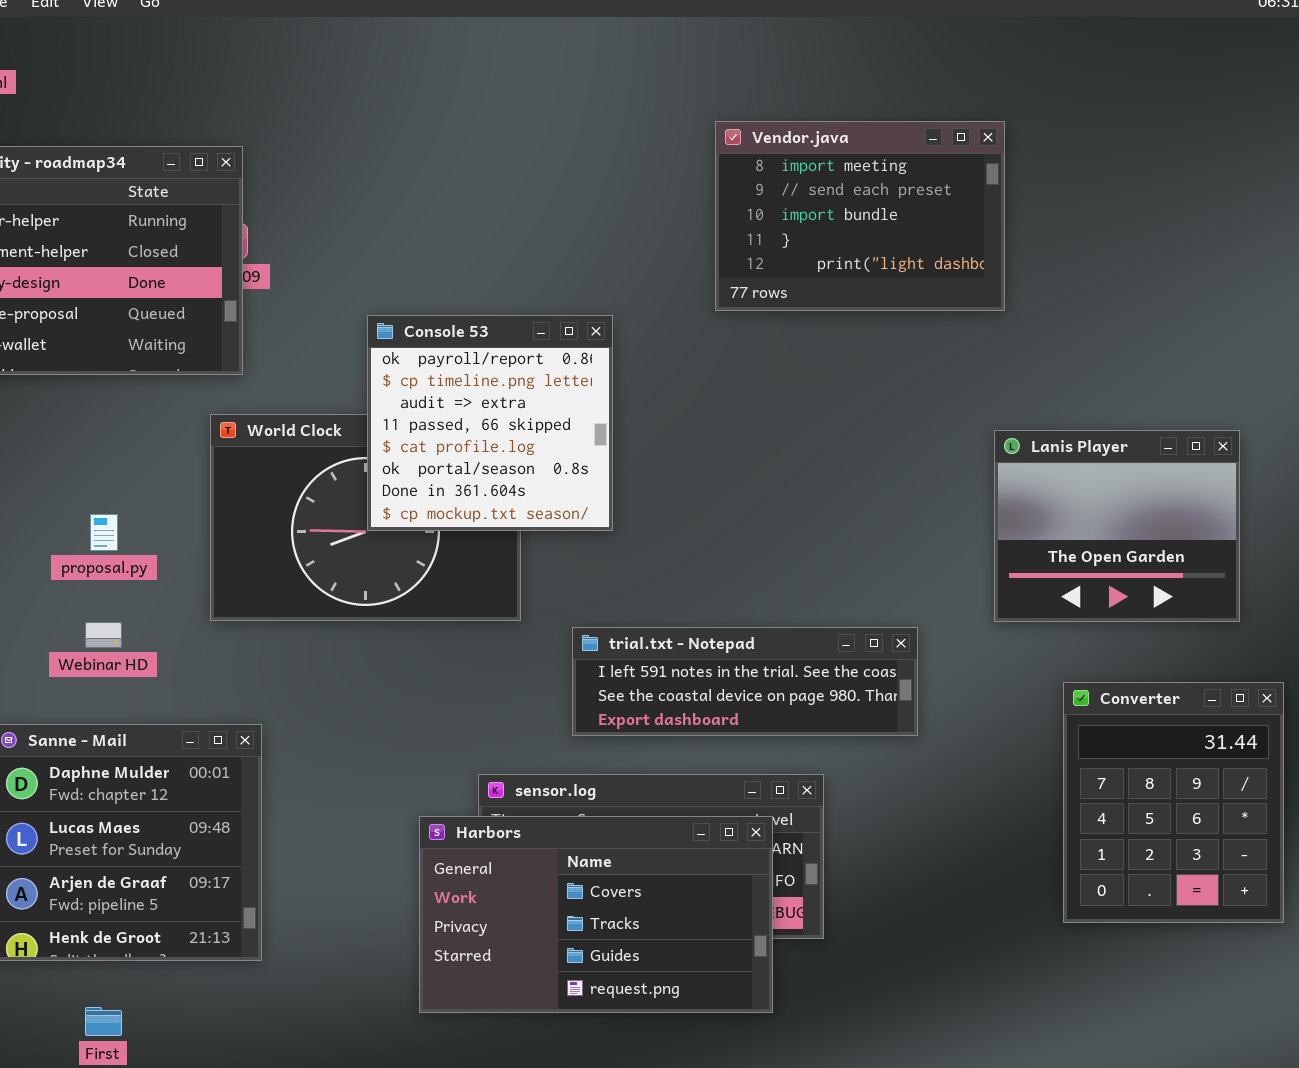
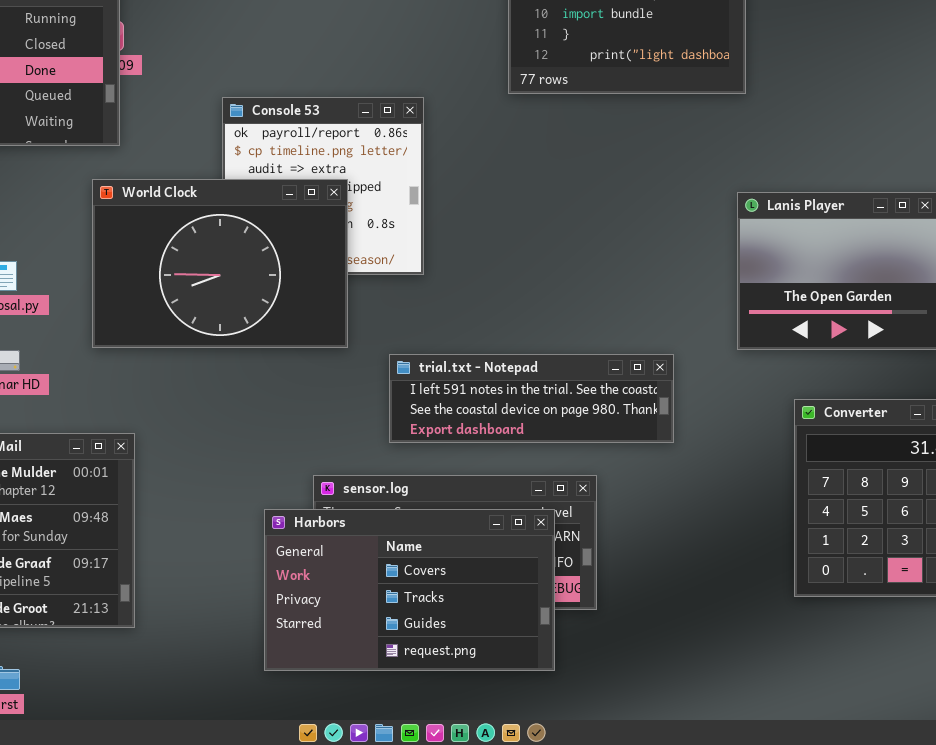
World Clock: [210,414,521,621] -> [92,179,348,348], raised

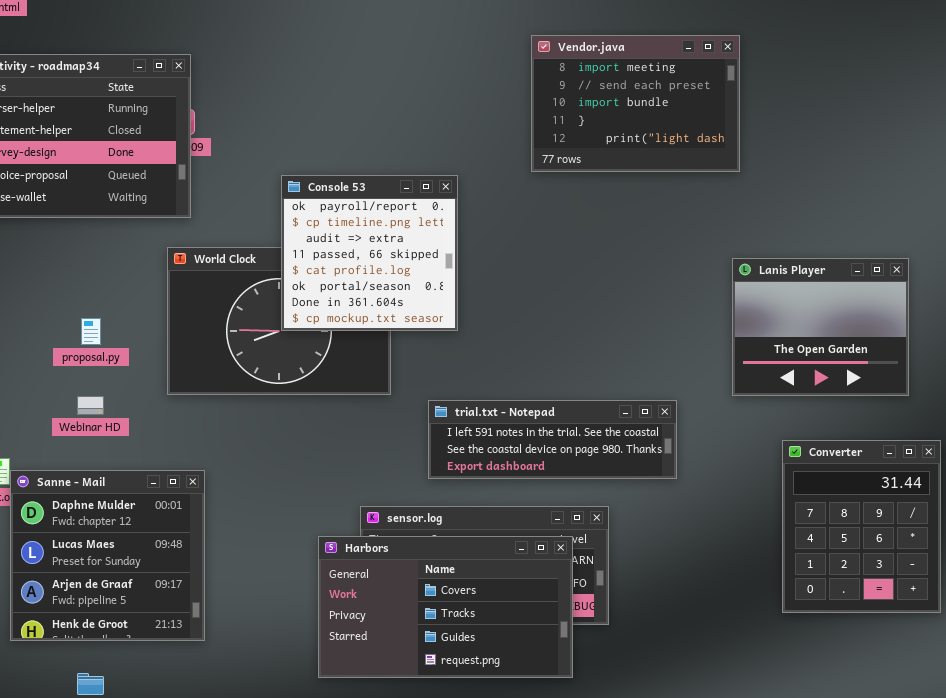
Console 53: [222,97,424,275] -> [281,175,458,331], raised

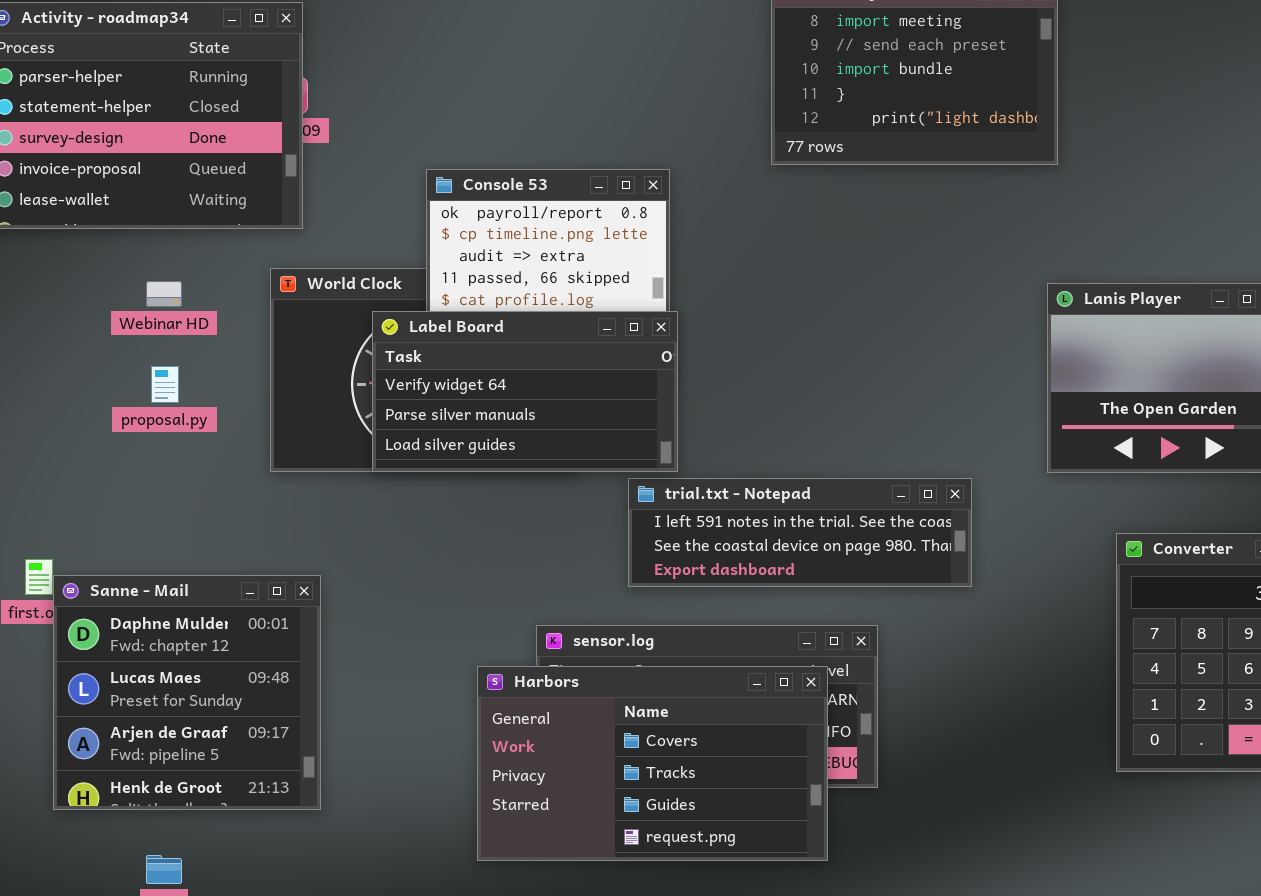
Label Board: none -> [372,311,678,472], opened
Webinar HD: [77,396,104,415] -> [146,281,182,307], moved

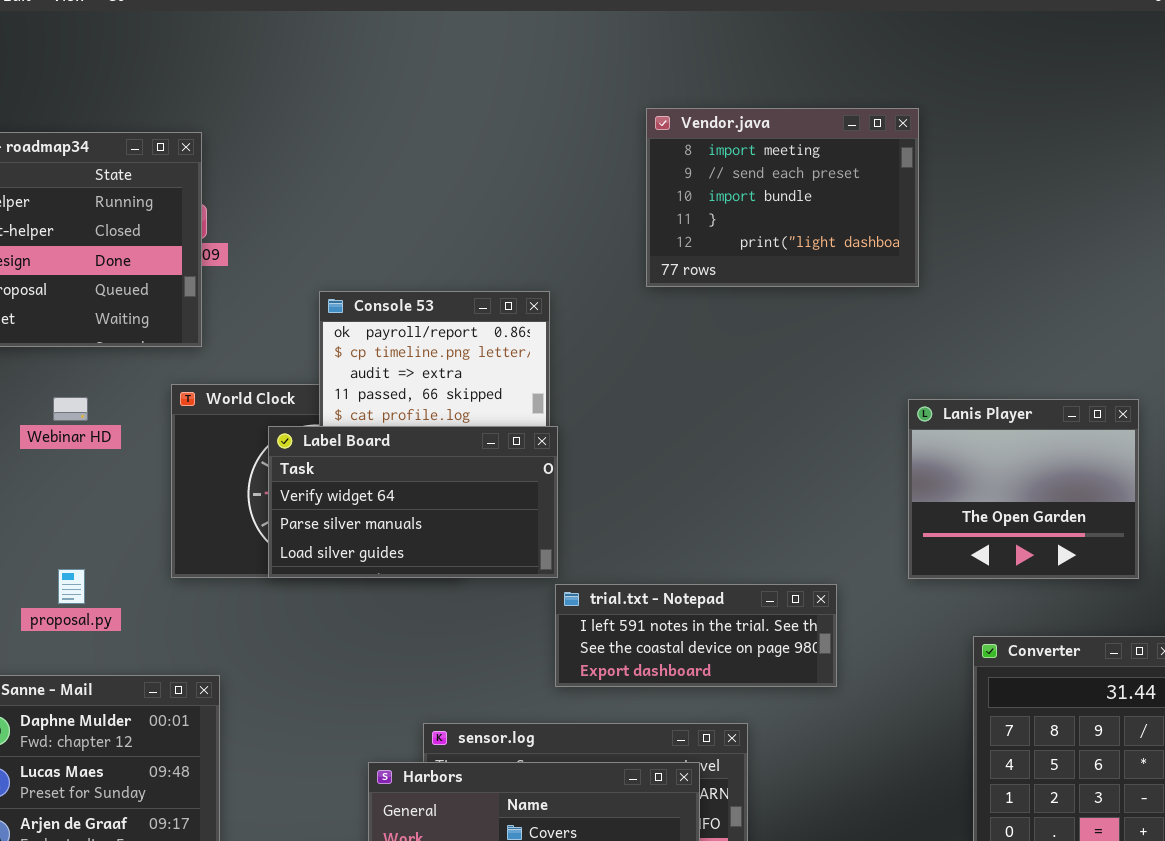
proposal.py: [151,366,179,403] -> [58,569,85,604], moved
trial.txt - Notepad: [628,478,972,587] -> [555,584,837,687], resized

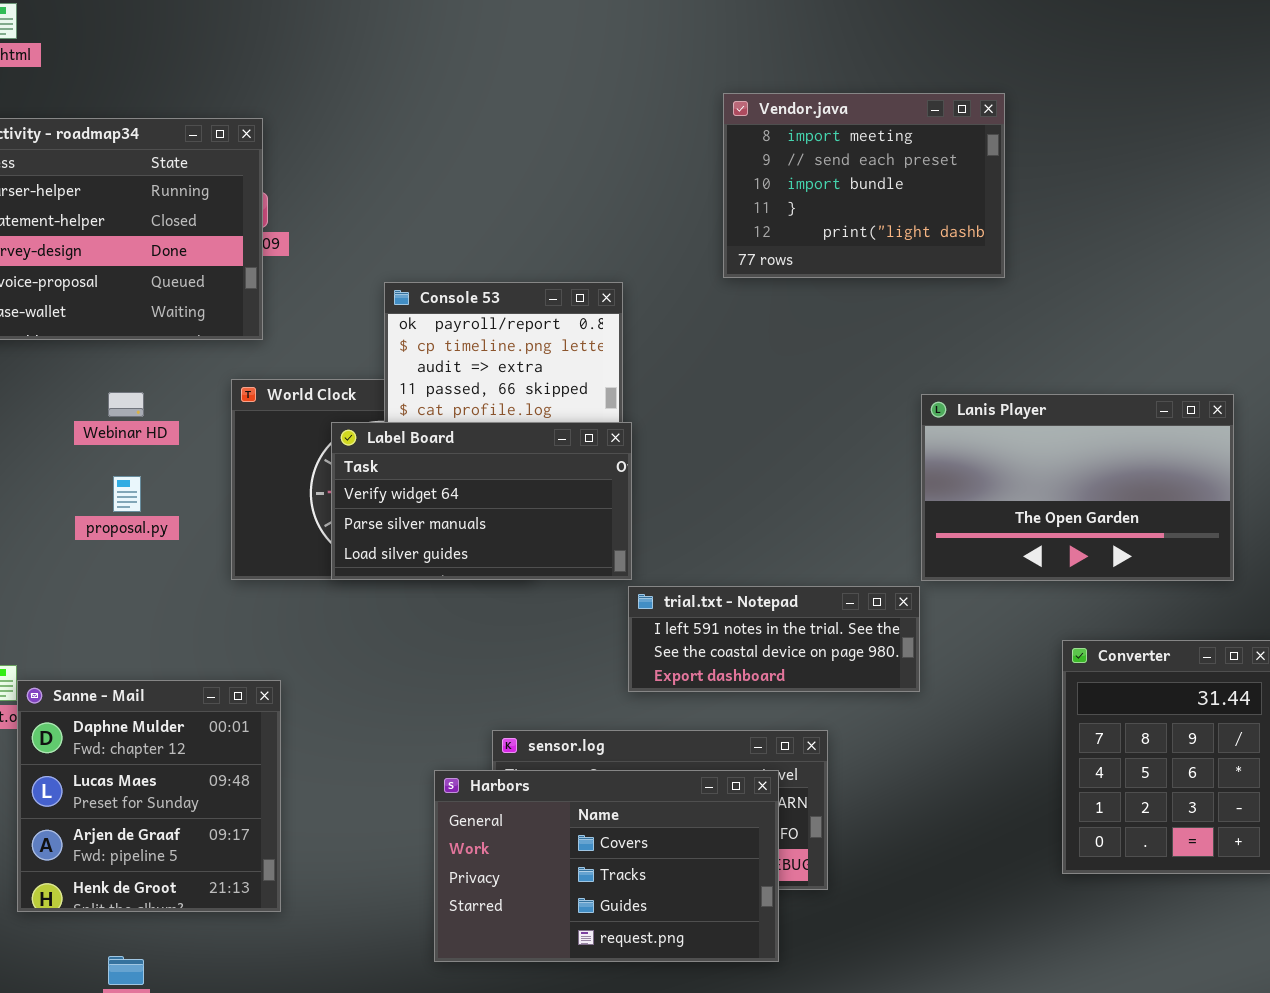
Lanis Player: [908,399,1139,579] -> [921,394,1234,581], resized
proposal.py: [58,569,85,604] -> [113,476,141,512], moved

